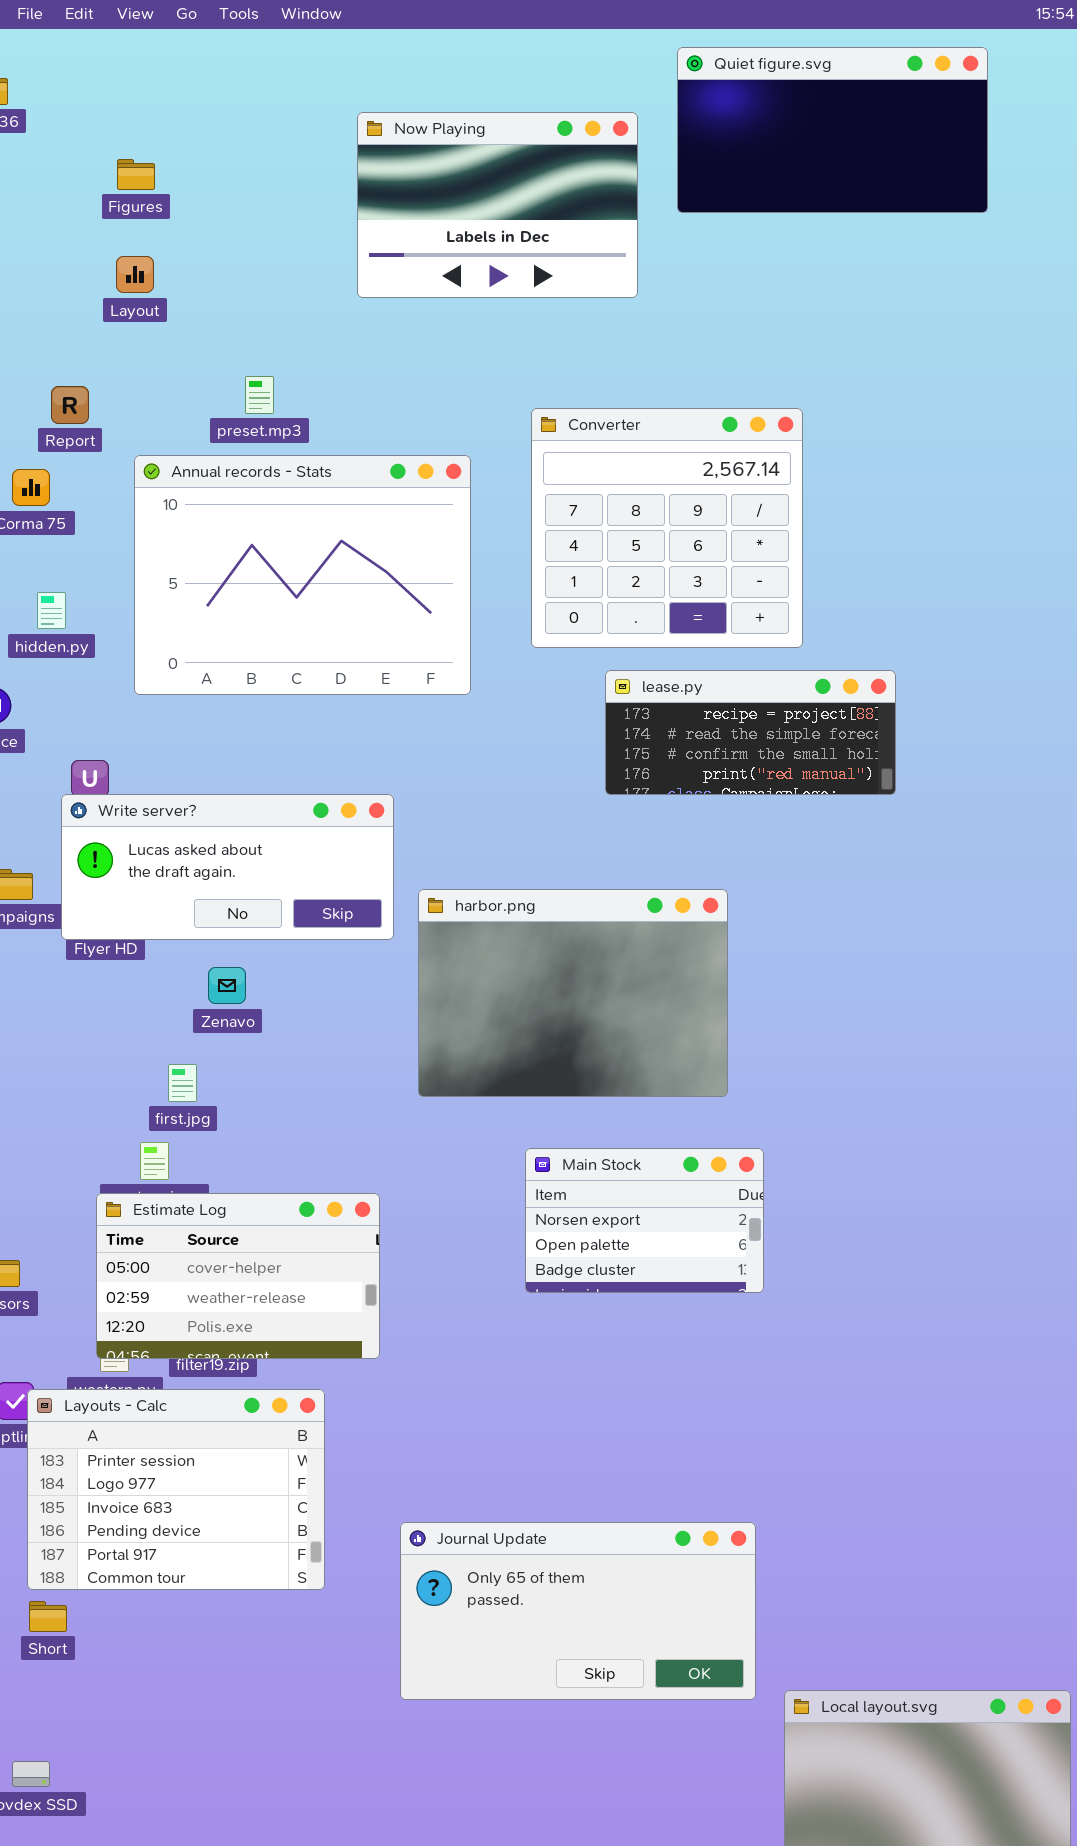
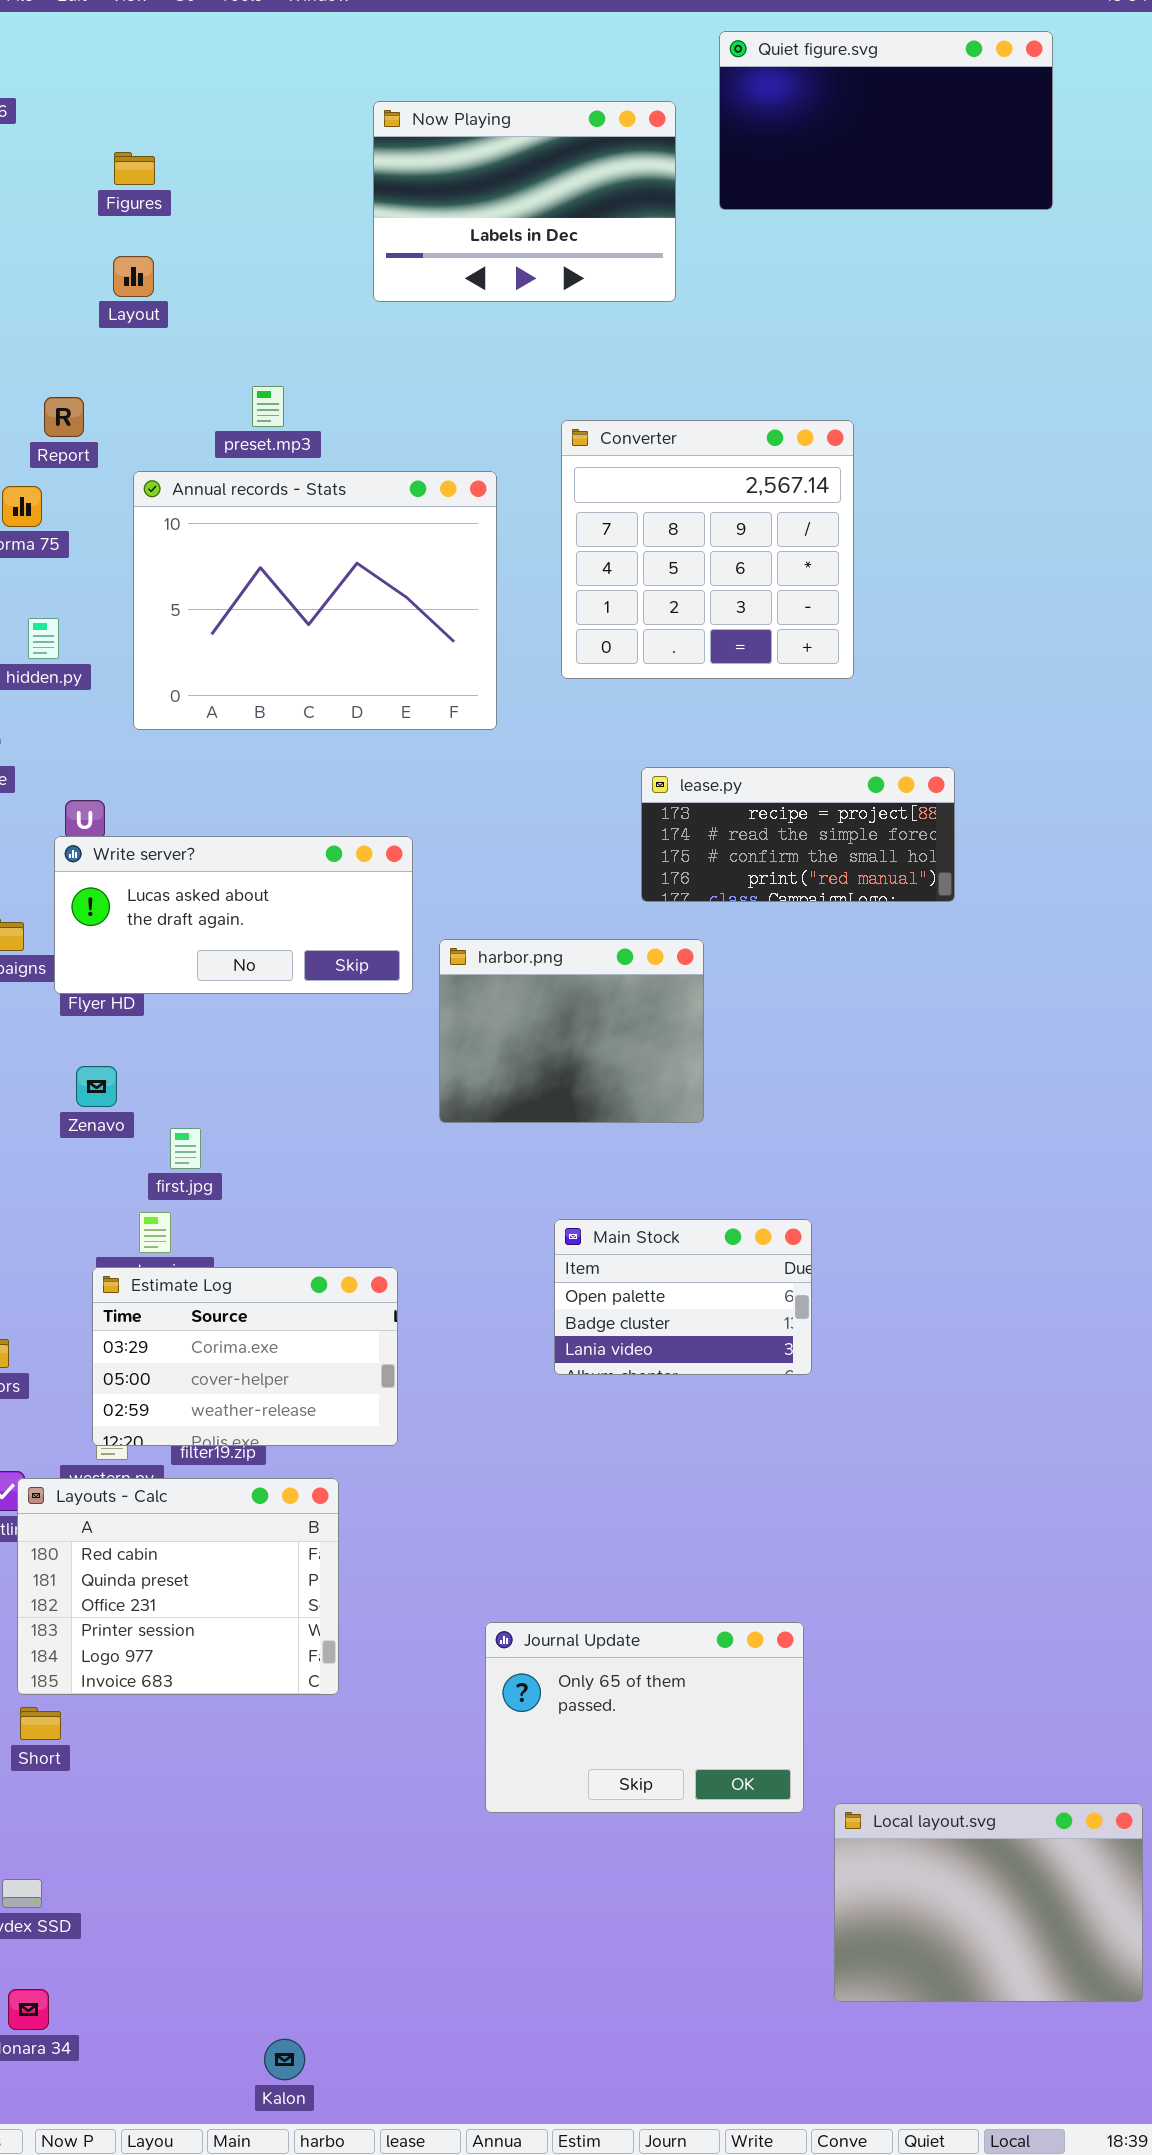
lease.py: [605,670,896,795] -> [641,767,955,902], moved
harbor.png: [418,889,728,1097] -> [439,939,704,1123], resized
Zenavo: [208,967,246,1004] -> [76,1066,117,1107], moved
Main Stock: [525,1148,764,1293] -> [554,1219,812,1375], scrolled down 1 row
Estimate Log: [96,1193,380,1359] -> [92,1267,398,1446], scrolled up 1 row
Layouts - Calc: [27,1389,325,1590] -> [17,1478,339,1695], scrolled up 3 rows
Journal Update: [400,1522,756,1700] -> [485,1622,804,1813], resized

